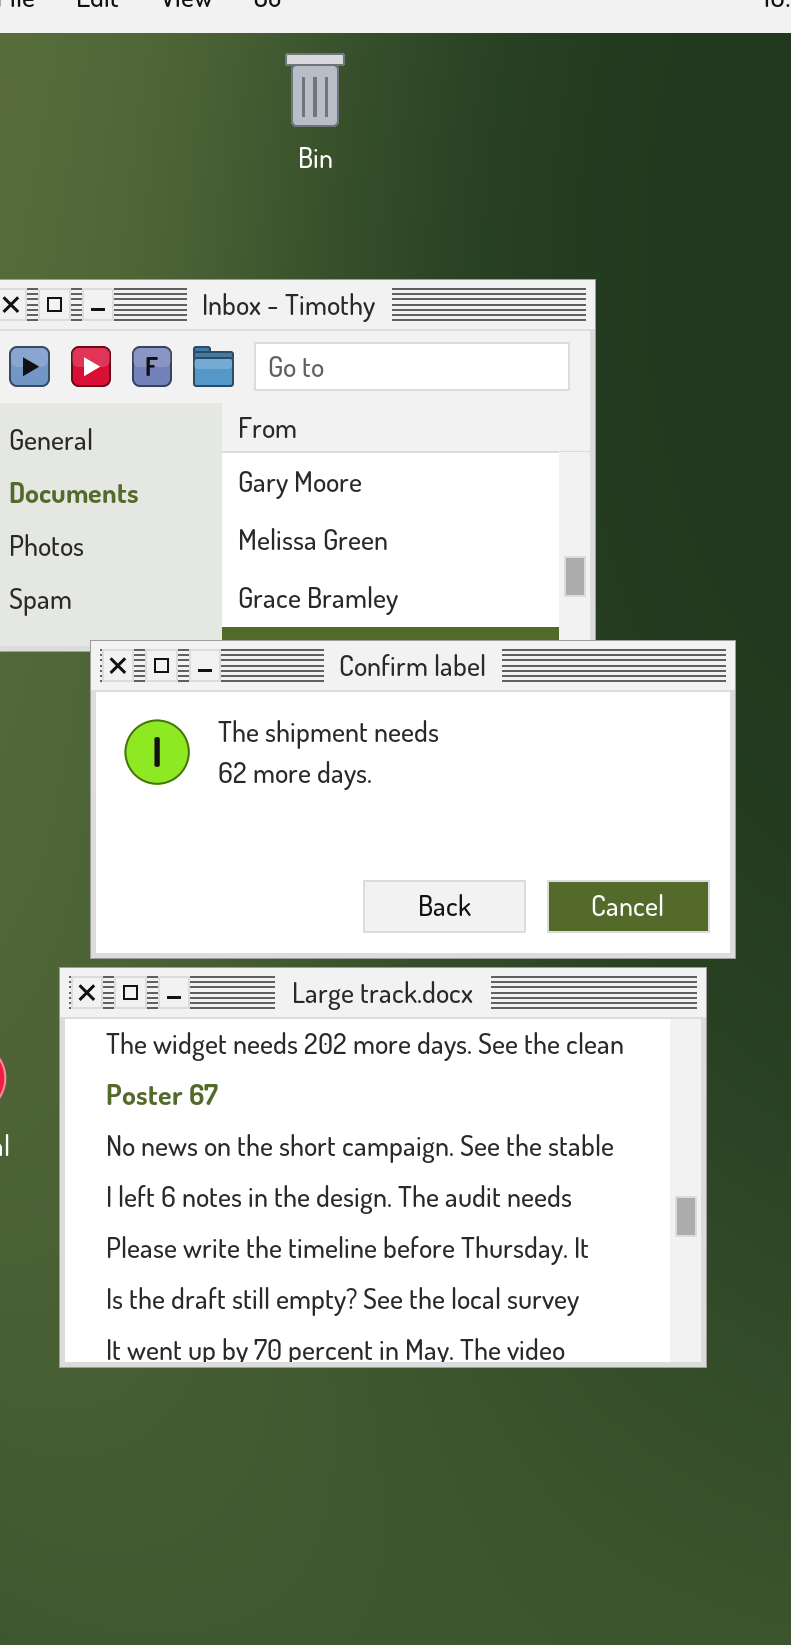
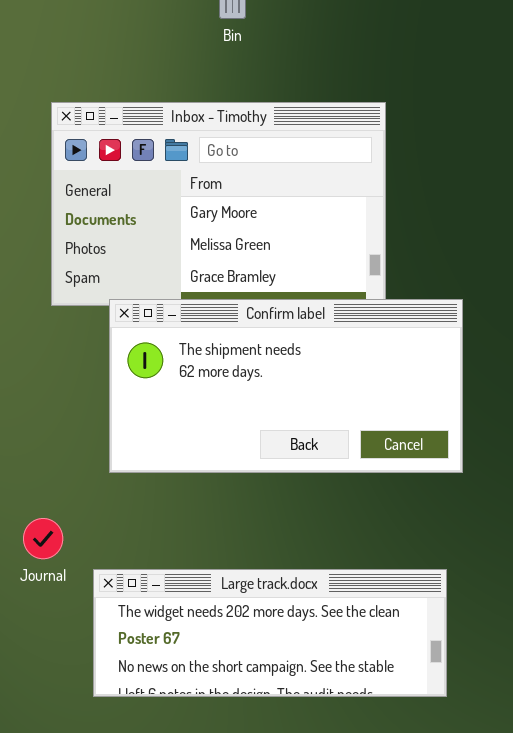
Large track.docx: [59,967,707,1368] -> [93,569,447,697], resized

